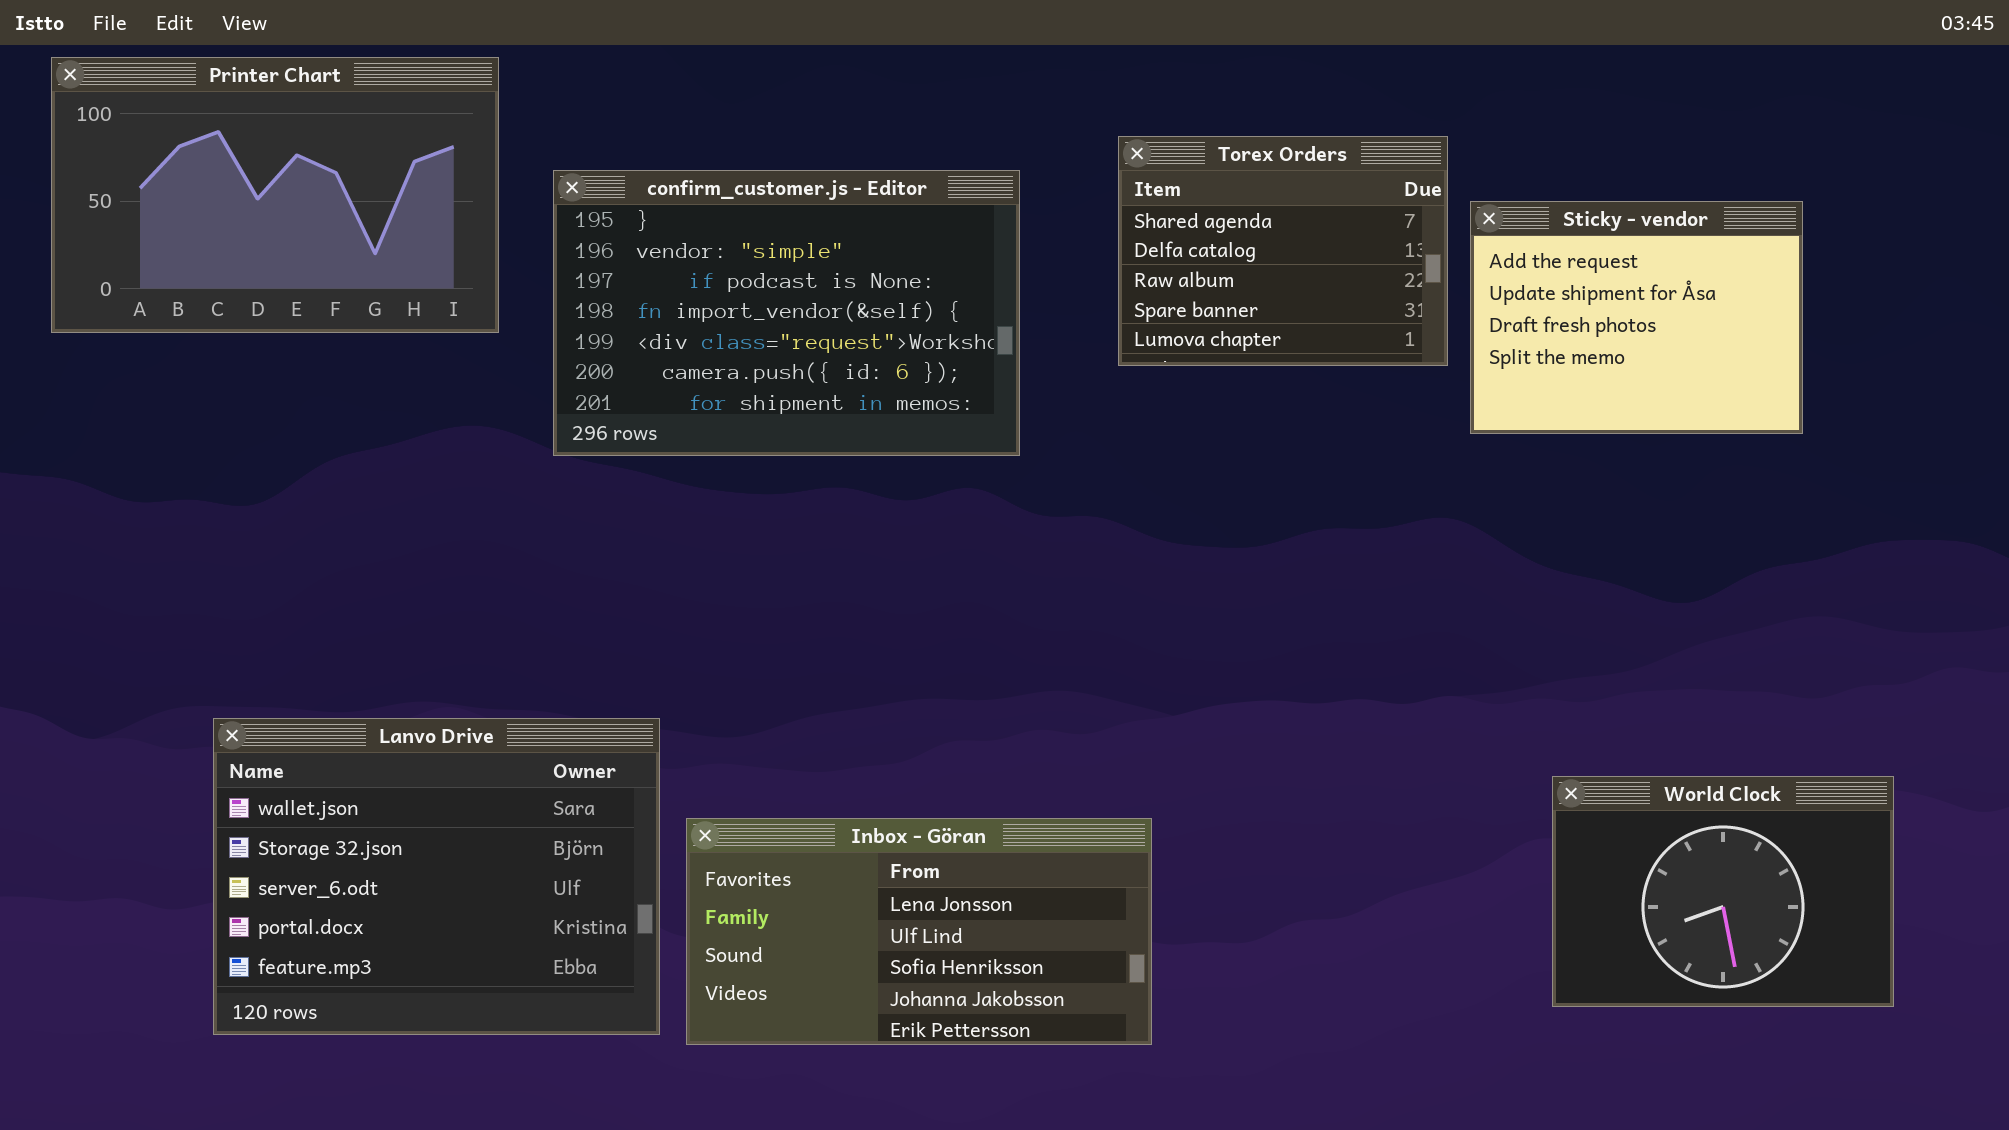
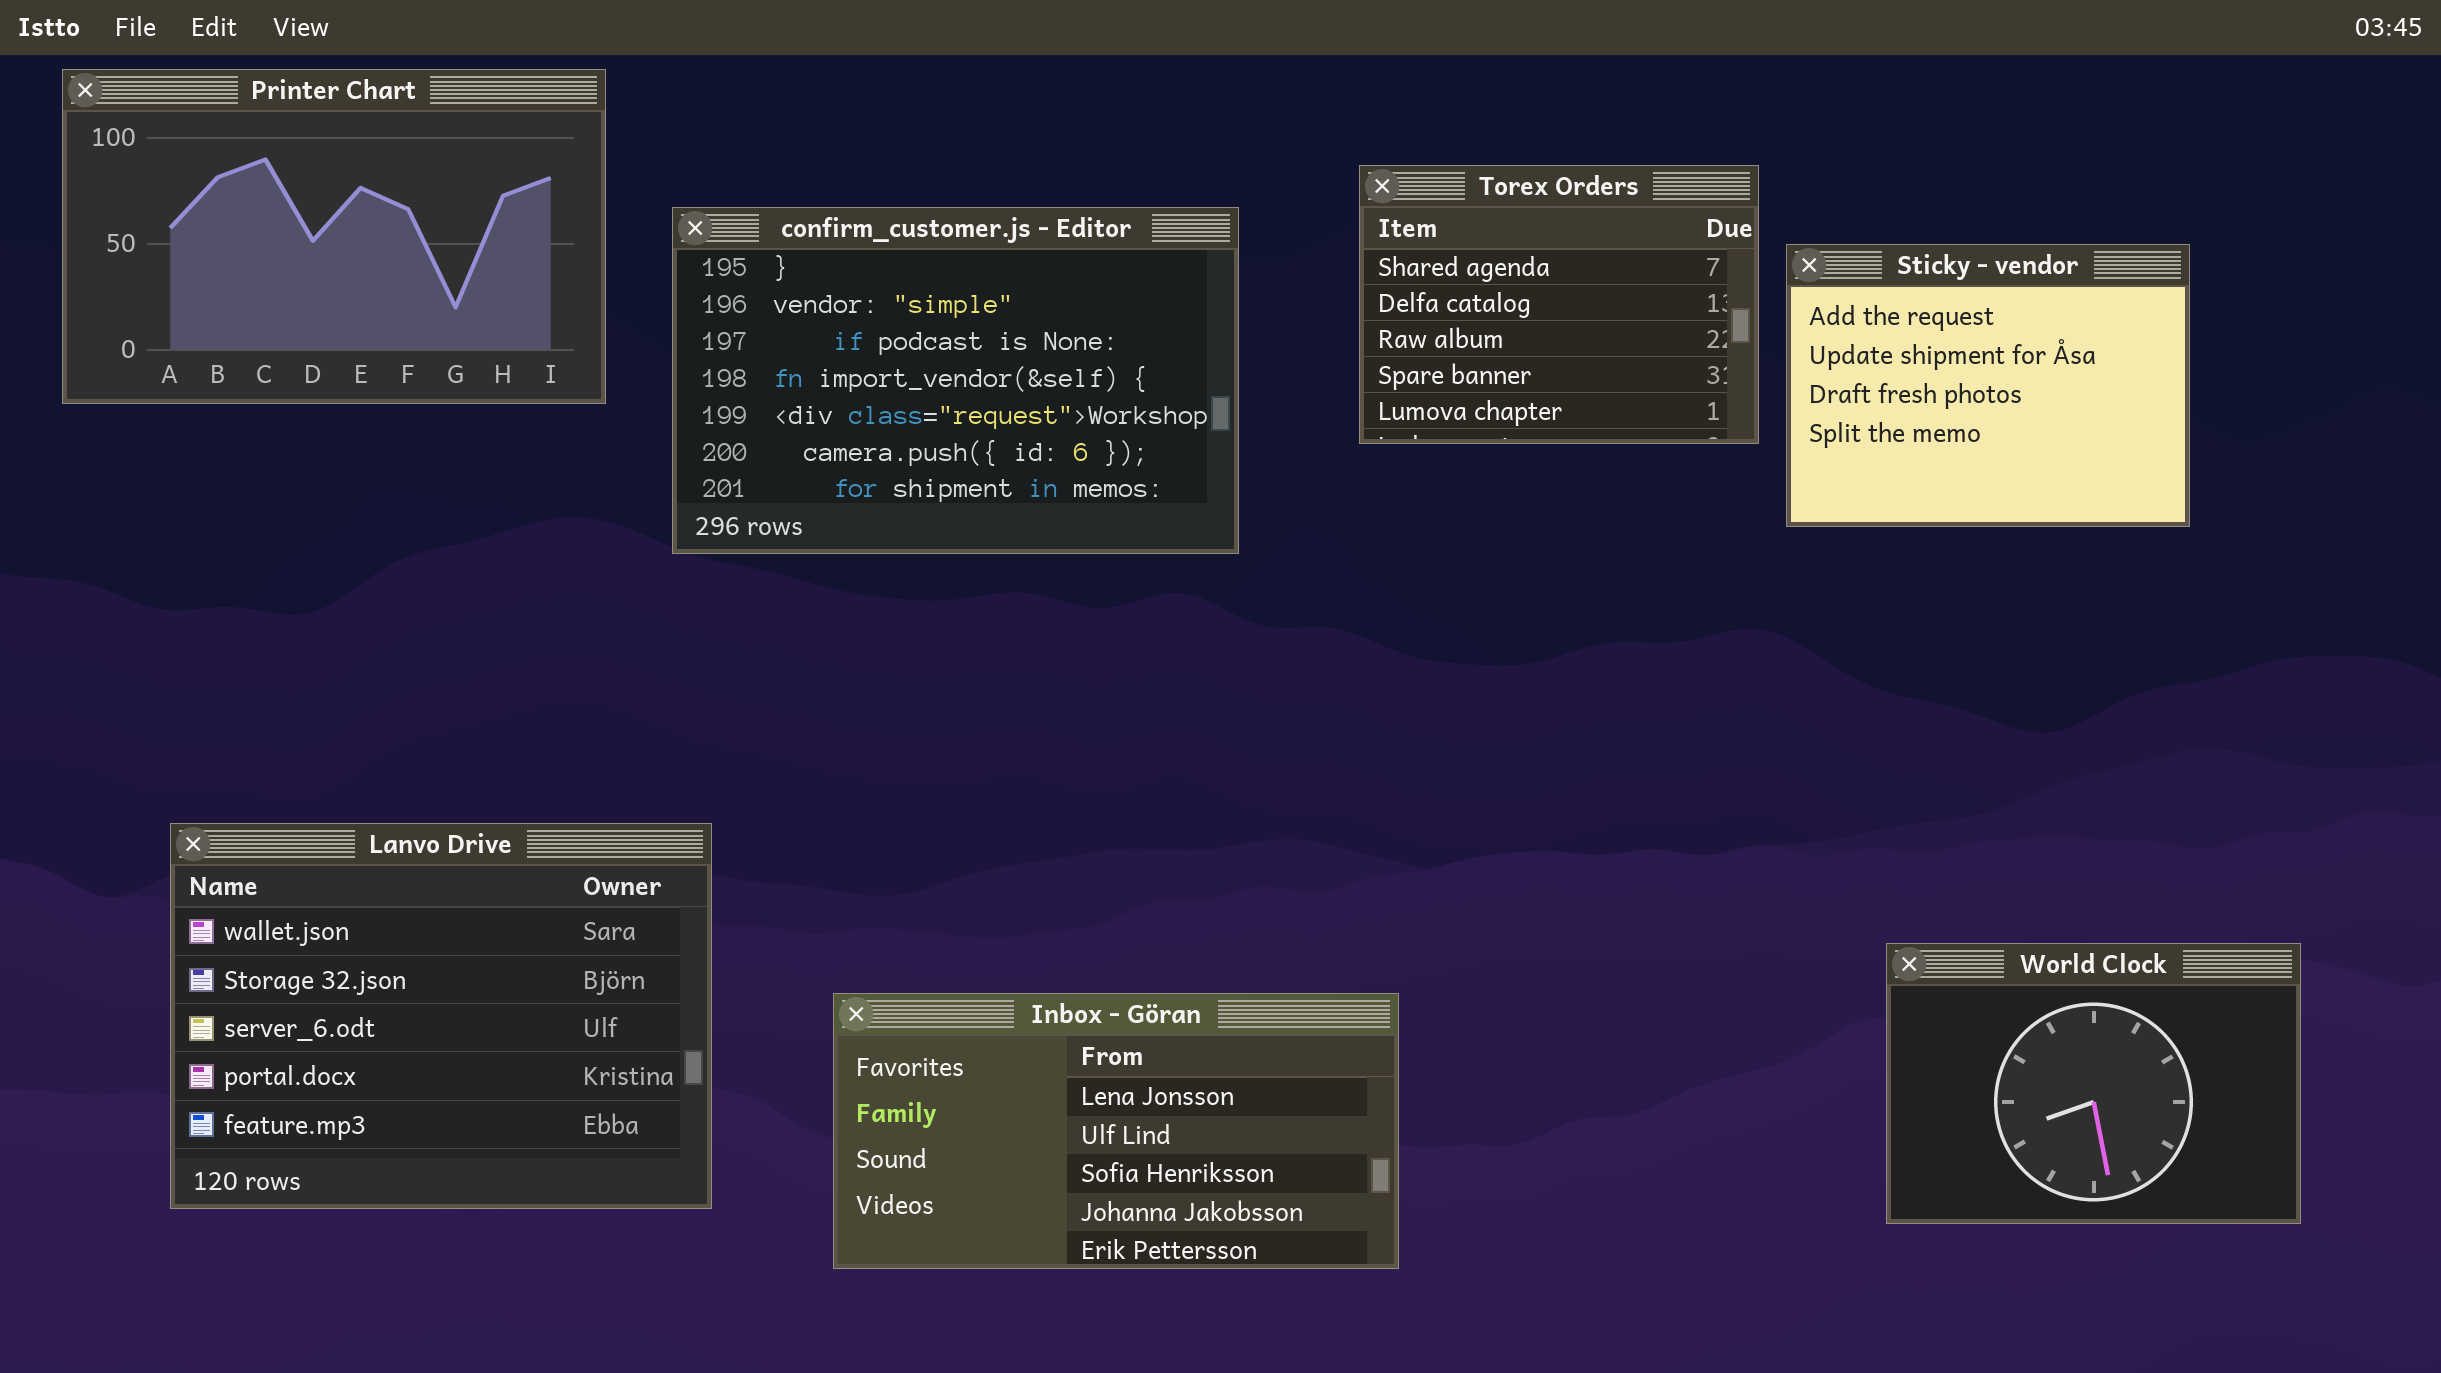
Lanvo Drive: [213,718,660,1035] -> [170,823,712,1209], moved

